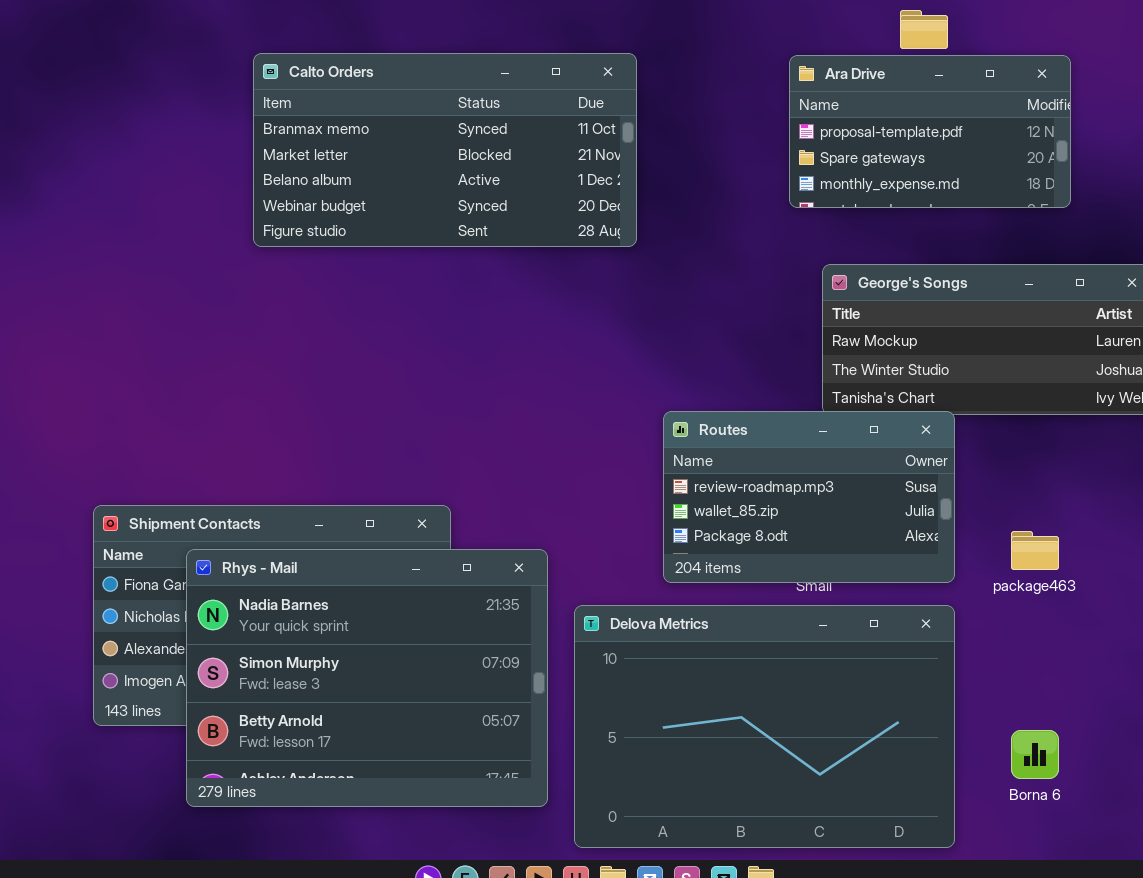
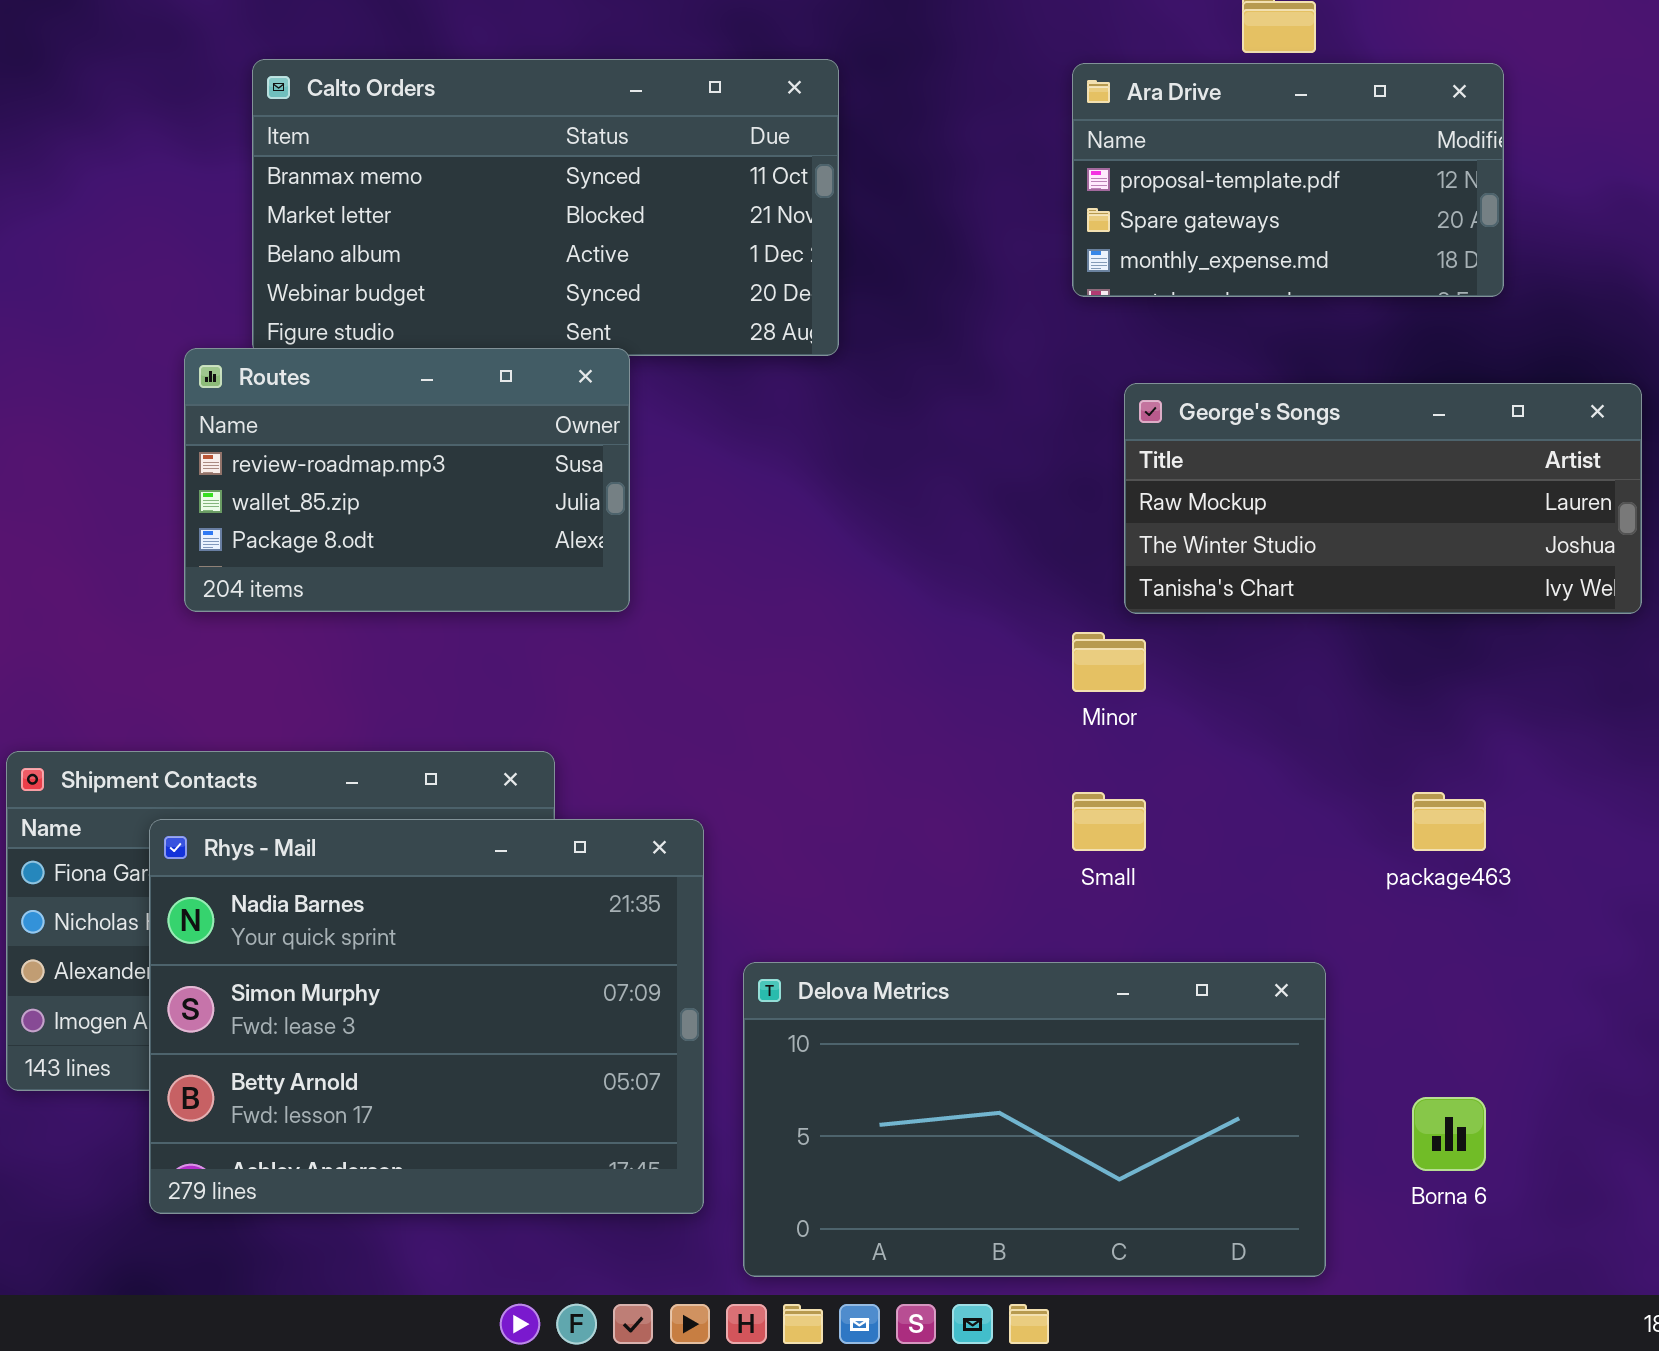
Routes: [663,411,955,583] -> [184,348,630,612], moved
Delova Metrics: [574,605,955,848] -> [743,962,1326,1277], resized

